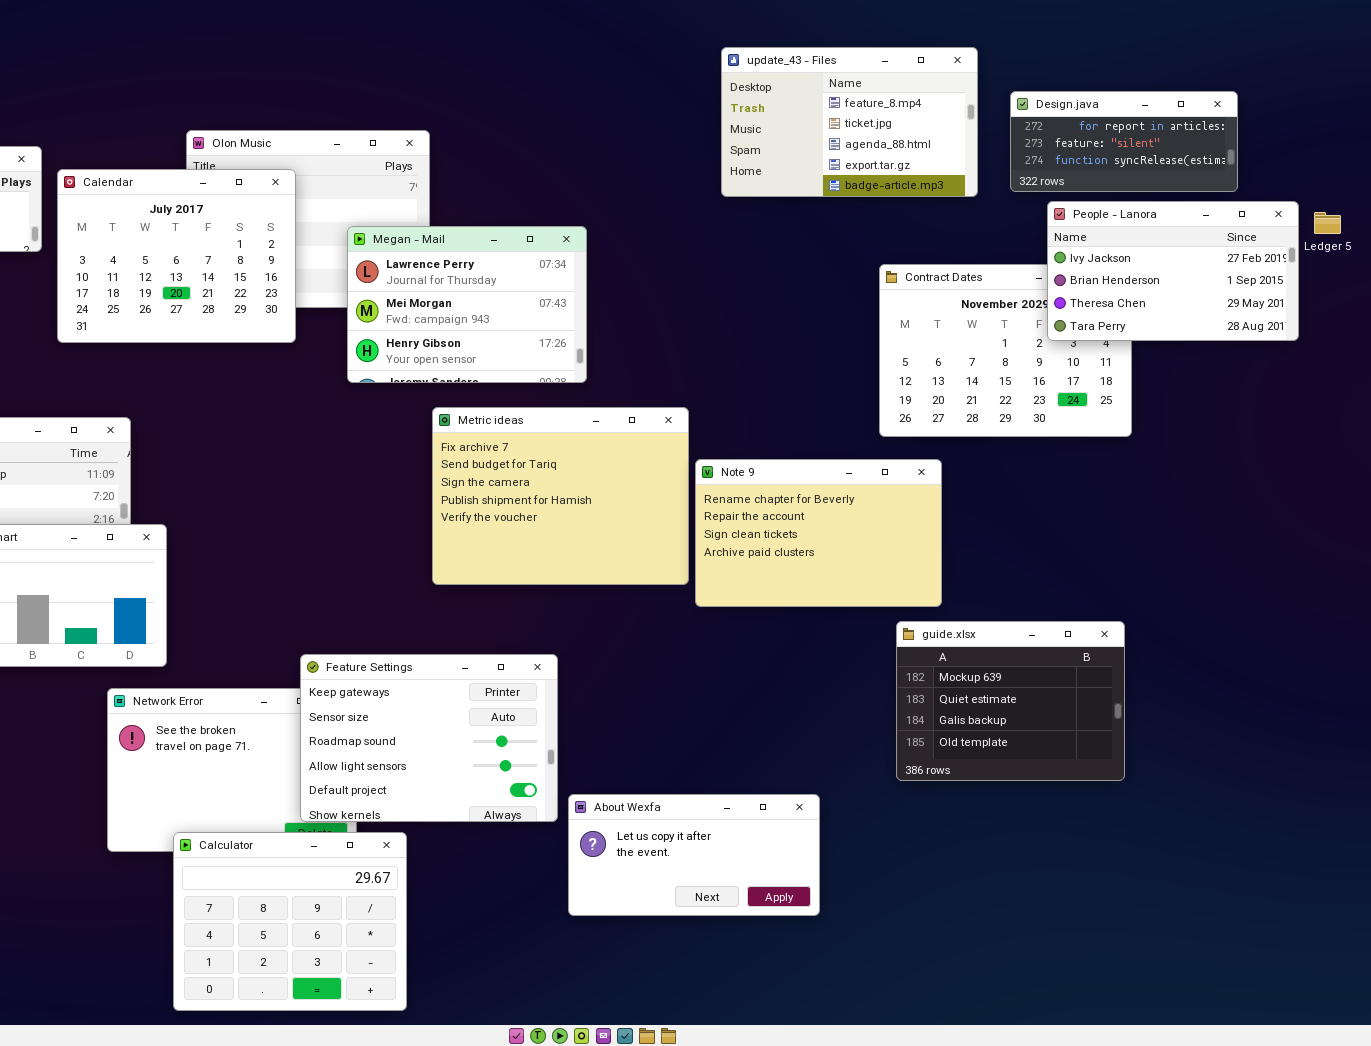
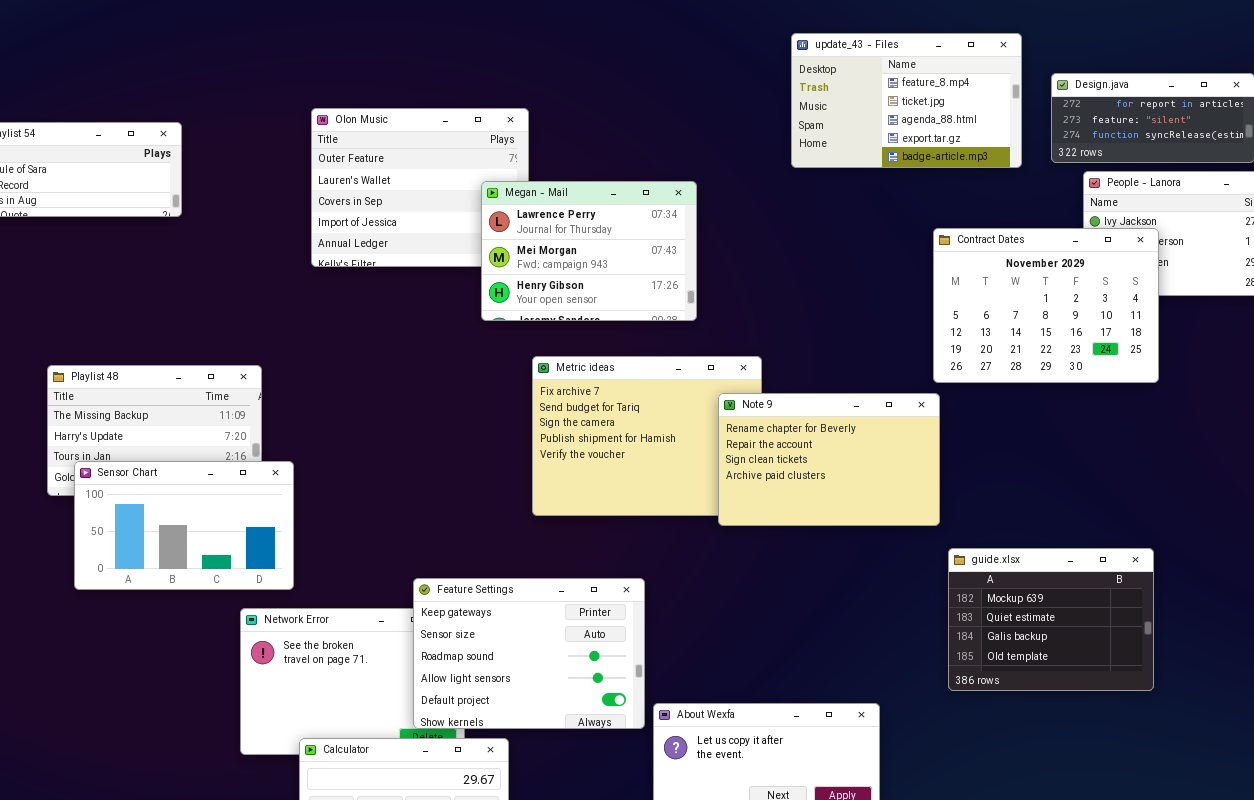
Calendar: [57,169,296,343] -> none, closed
Megan - Mail: [347,226,587,383] -> [481,181,697,321], moved
Contract Dates: [879,264,1132,437] -> [933,228,1159,383], raised
Note 9: [695,459,942,607] -> [718,393,940,526], moved

